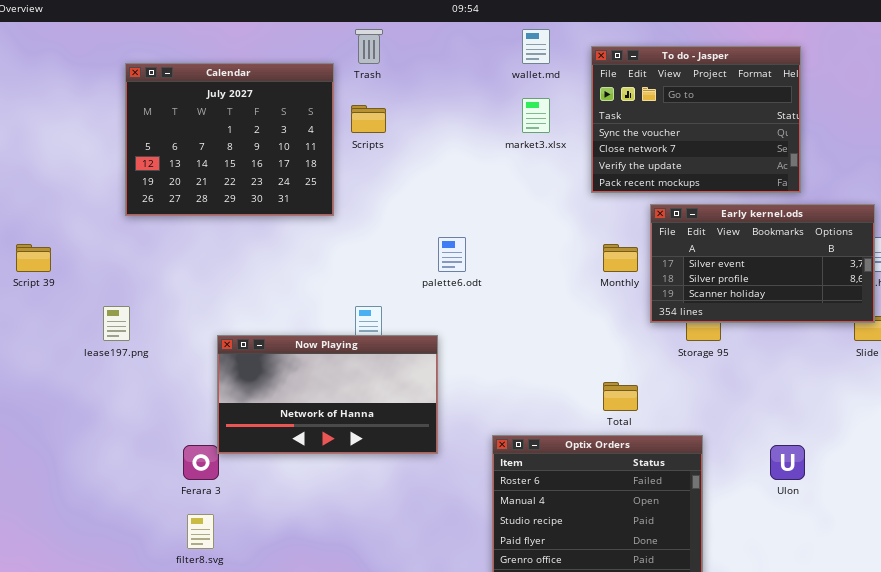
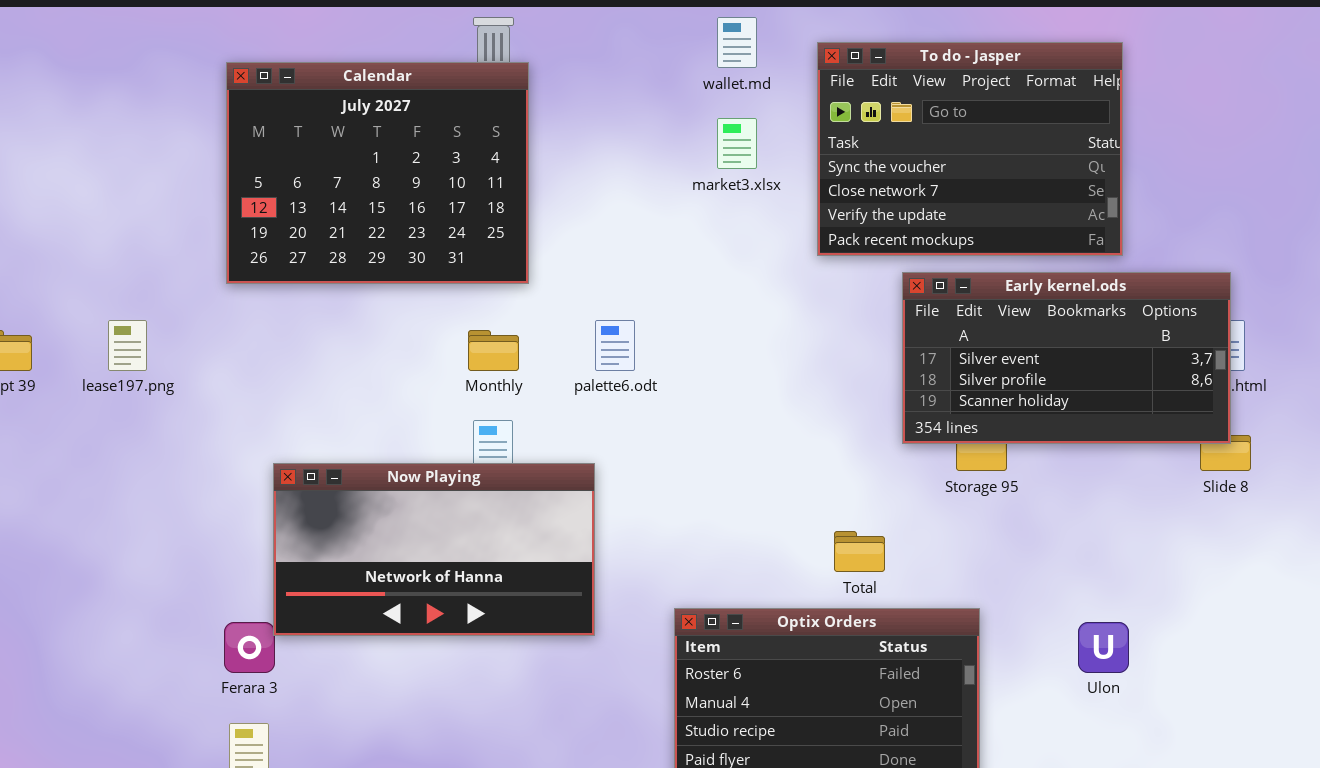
Calendar: [125,63,334,216] -> [226,62,529,284], moved
Monthly: [603,244,638,272] -> [468,330,519,371], moved
lease197.png: [103,306,130,341] -> [108,320,147,371], moved

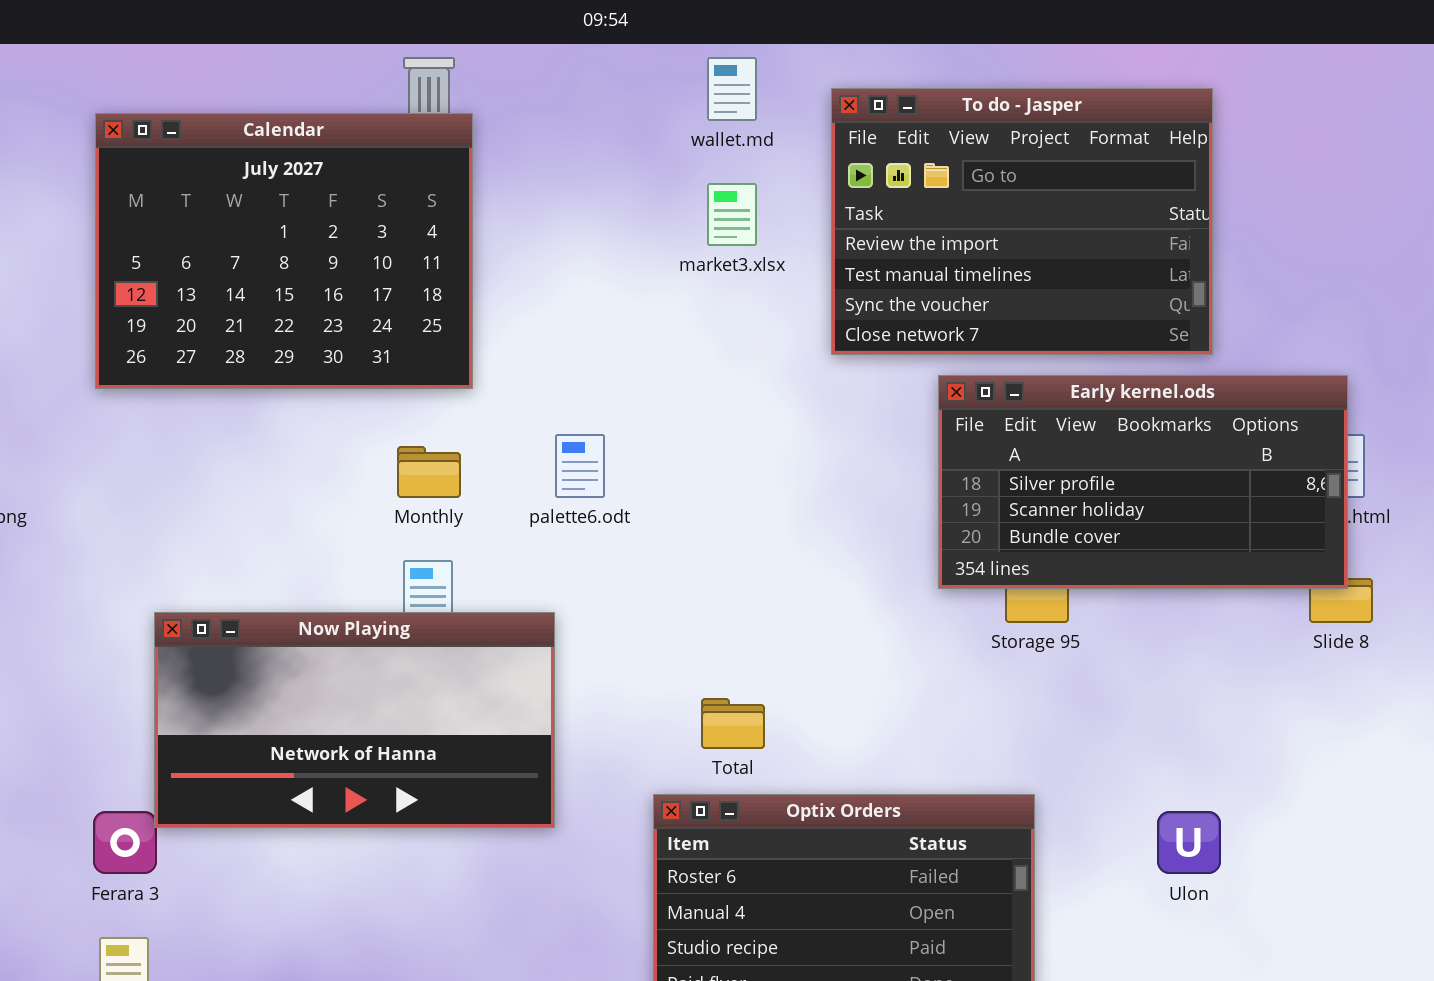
To do - Jasper: [817,42,1123,256] -> [831,88,1213,355], scrolled up 2 rows
Early kernel.ods: [902,272,1231,444] -> [938,375,1348,589], scrolled down 1 row
Total: [834,531,885,572] -> [701,698,765,749], moved

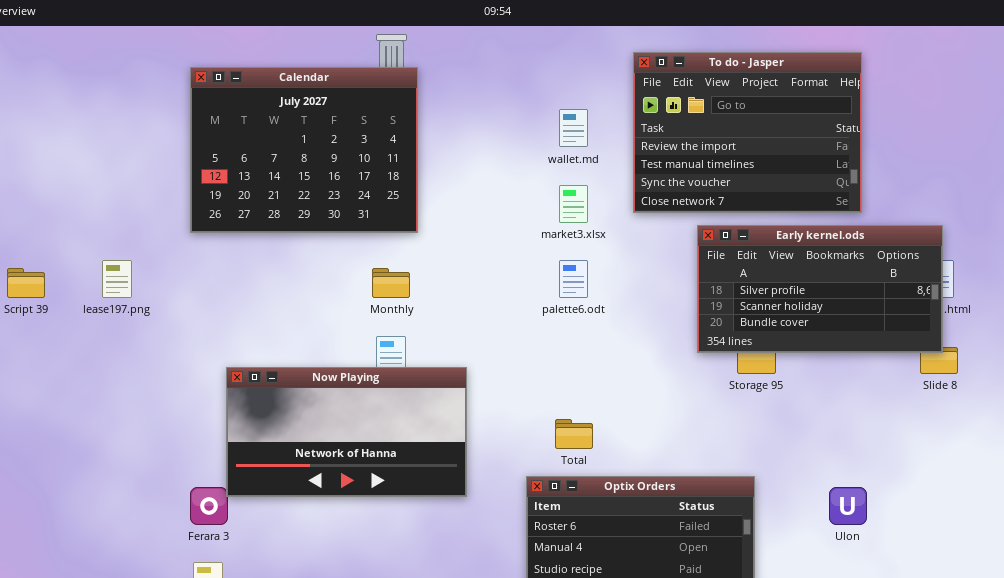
wallet.md: [707,57,757,121] -> [559,109,588,147], moved
market3.xlsx: [707,183,757,246] -> [559,185,588,223], moved
palette6.odt: [555,434,605,498] -> [559,260,588,298], moved

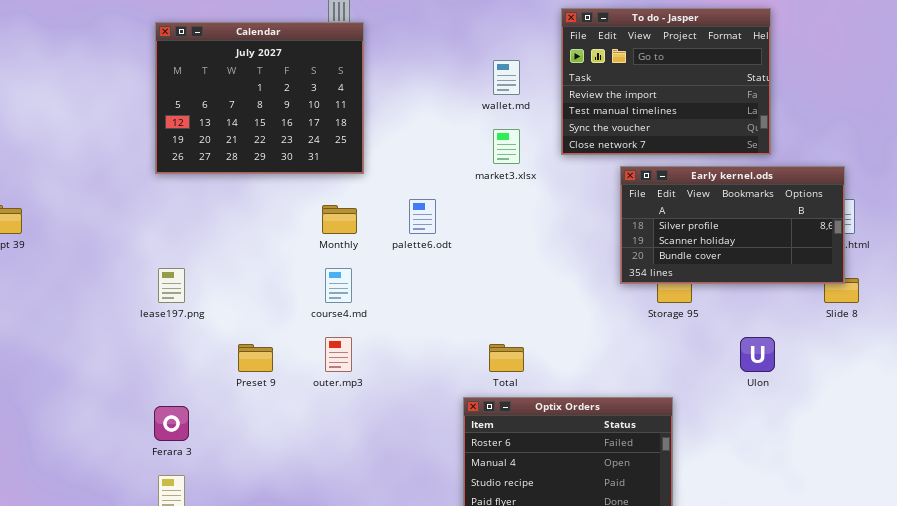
lease197.png: [102,260,132,298] -> [158,268,185,303], moved
palette6.odt: [559,260,588,298] -> [409,199,436,234], moved
Now Playing: [226,367,467,497] -> none, closed
Ulon: [829,487,867,525] -> [740,337,775,372], moved

